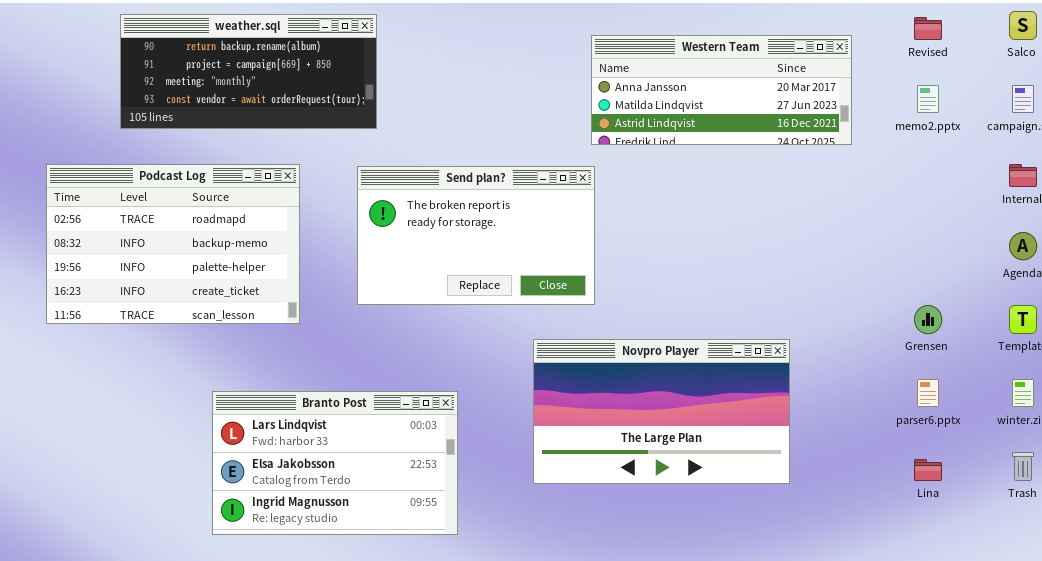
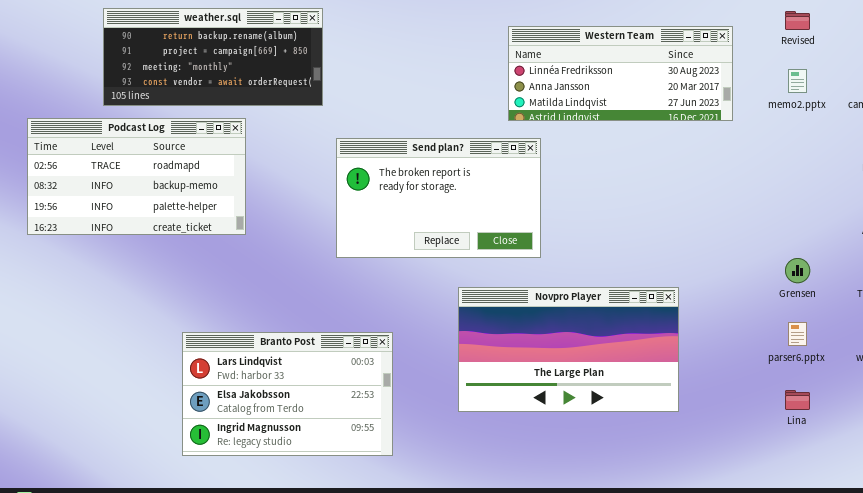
Western Team: [591,35,852,145] -> [508,26,733,121], scrolled up 1 row
Podcast Log: [46,164,300,324] -> [27,118,246,235], moved, resized
Send plan?: [357,166,595,305] -> [336,138,541,258], moved

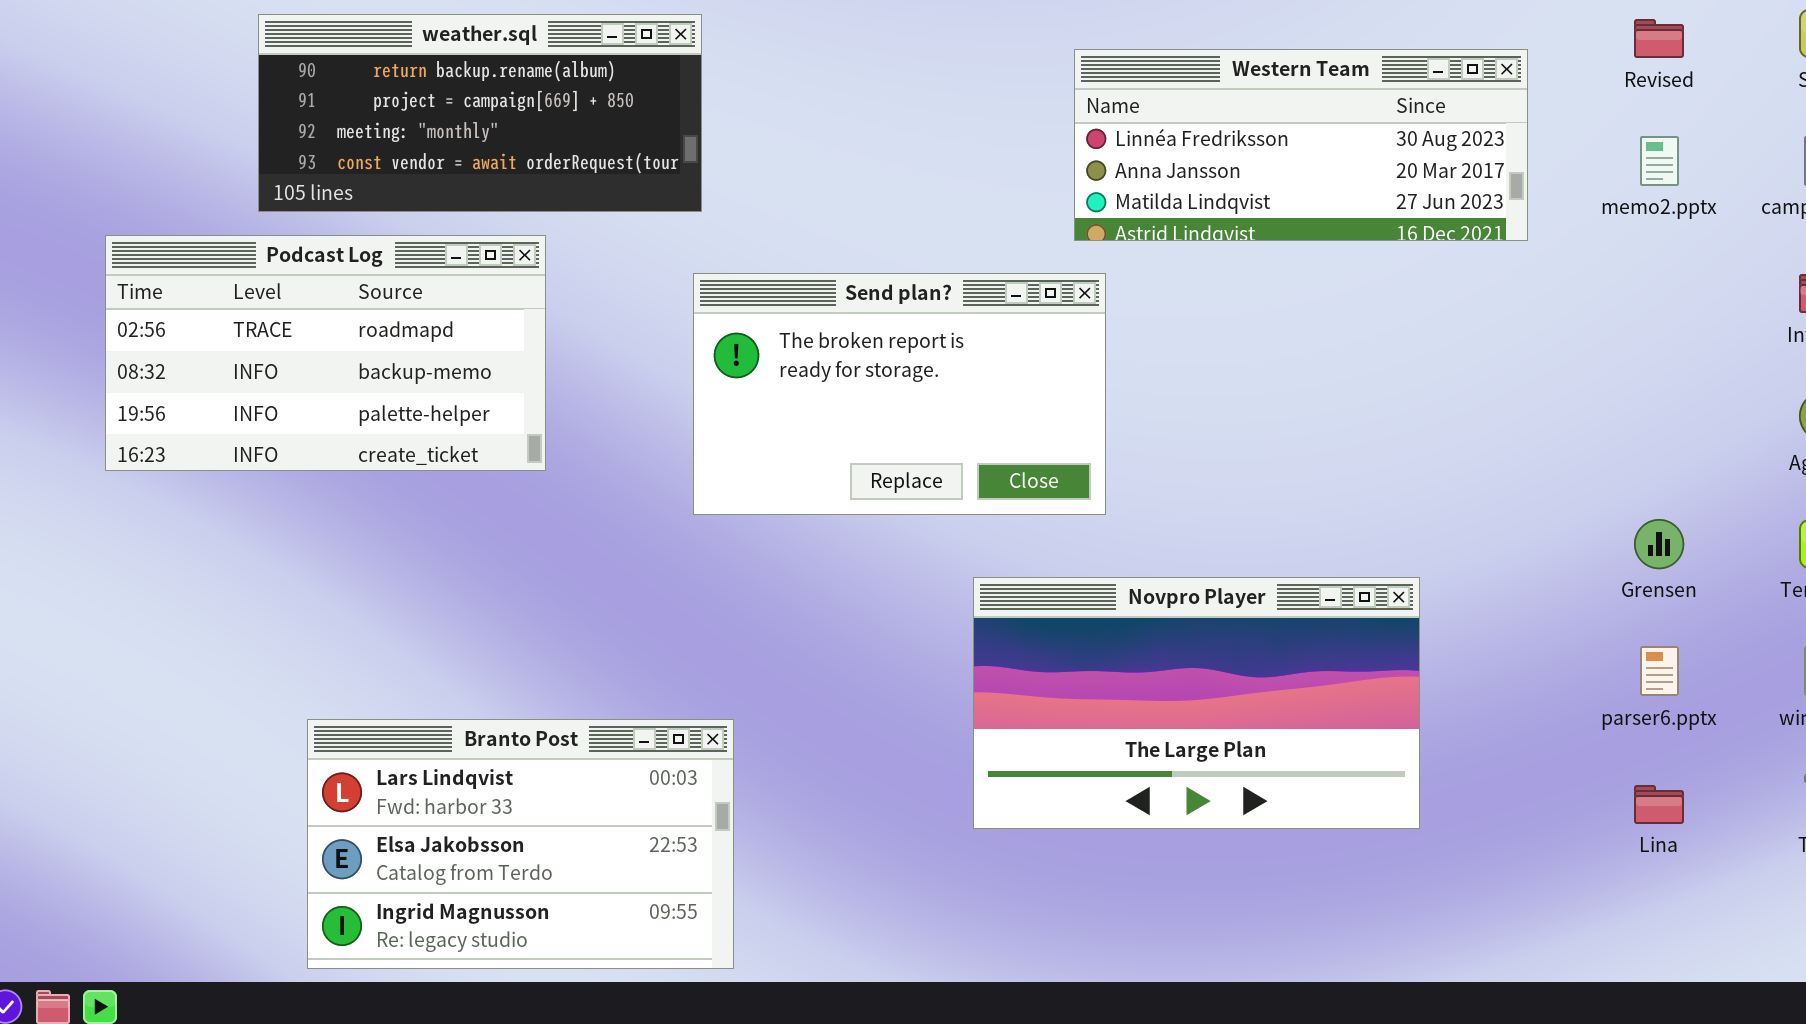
Send plan?: [336,138,541,258] -> [693,273,1106,515], moved
Branto Post: [182,332,393,456] -> [307,719,734,969], moved

